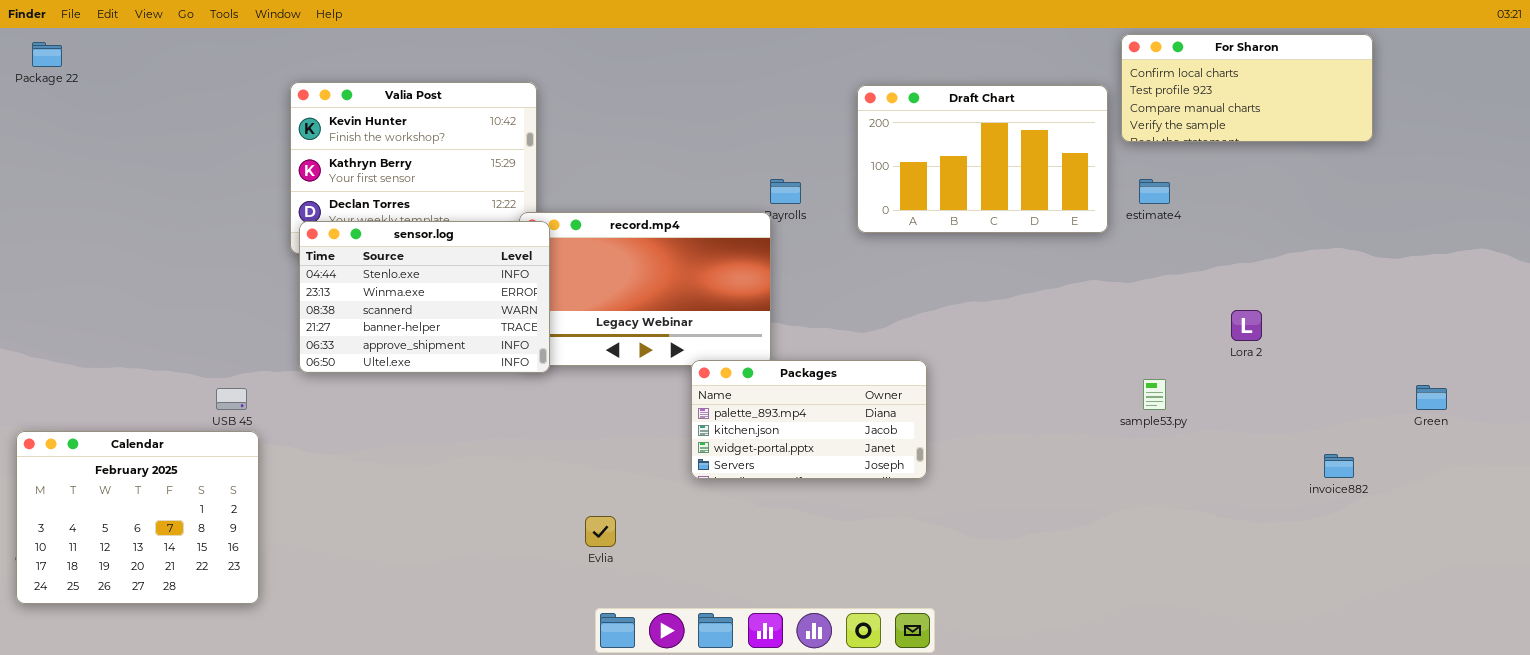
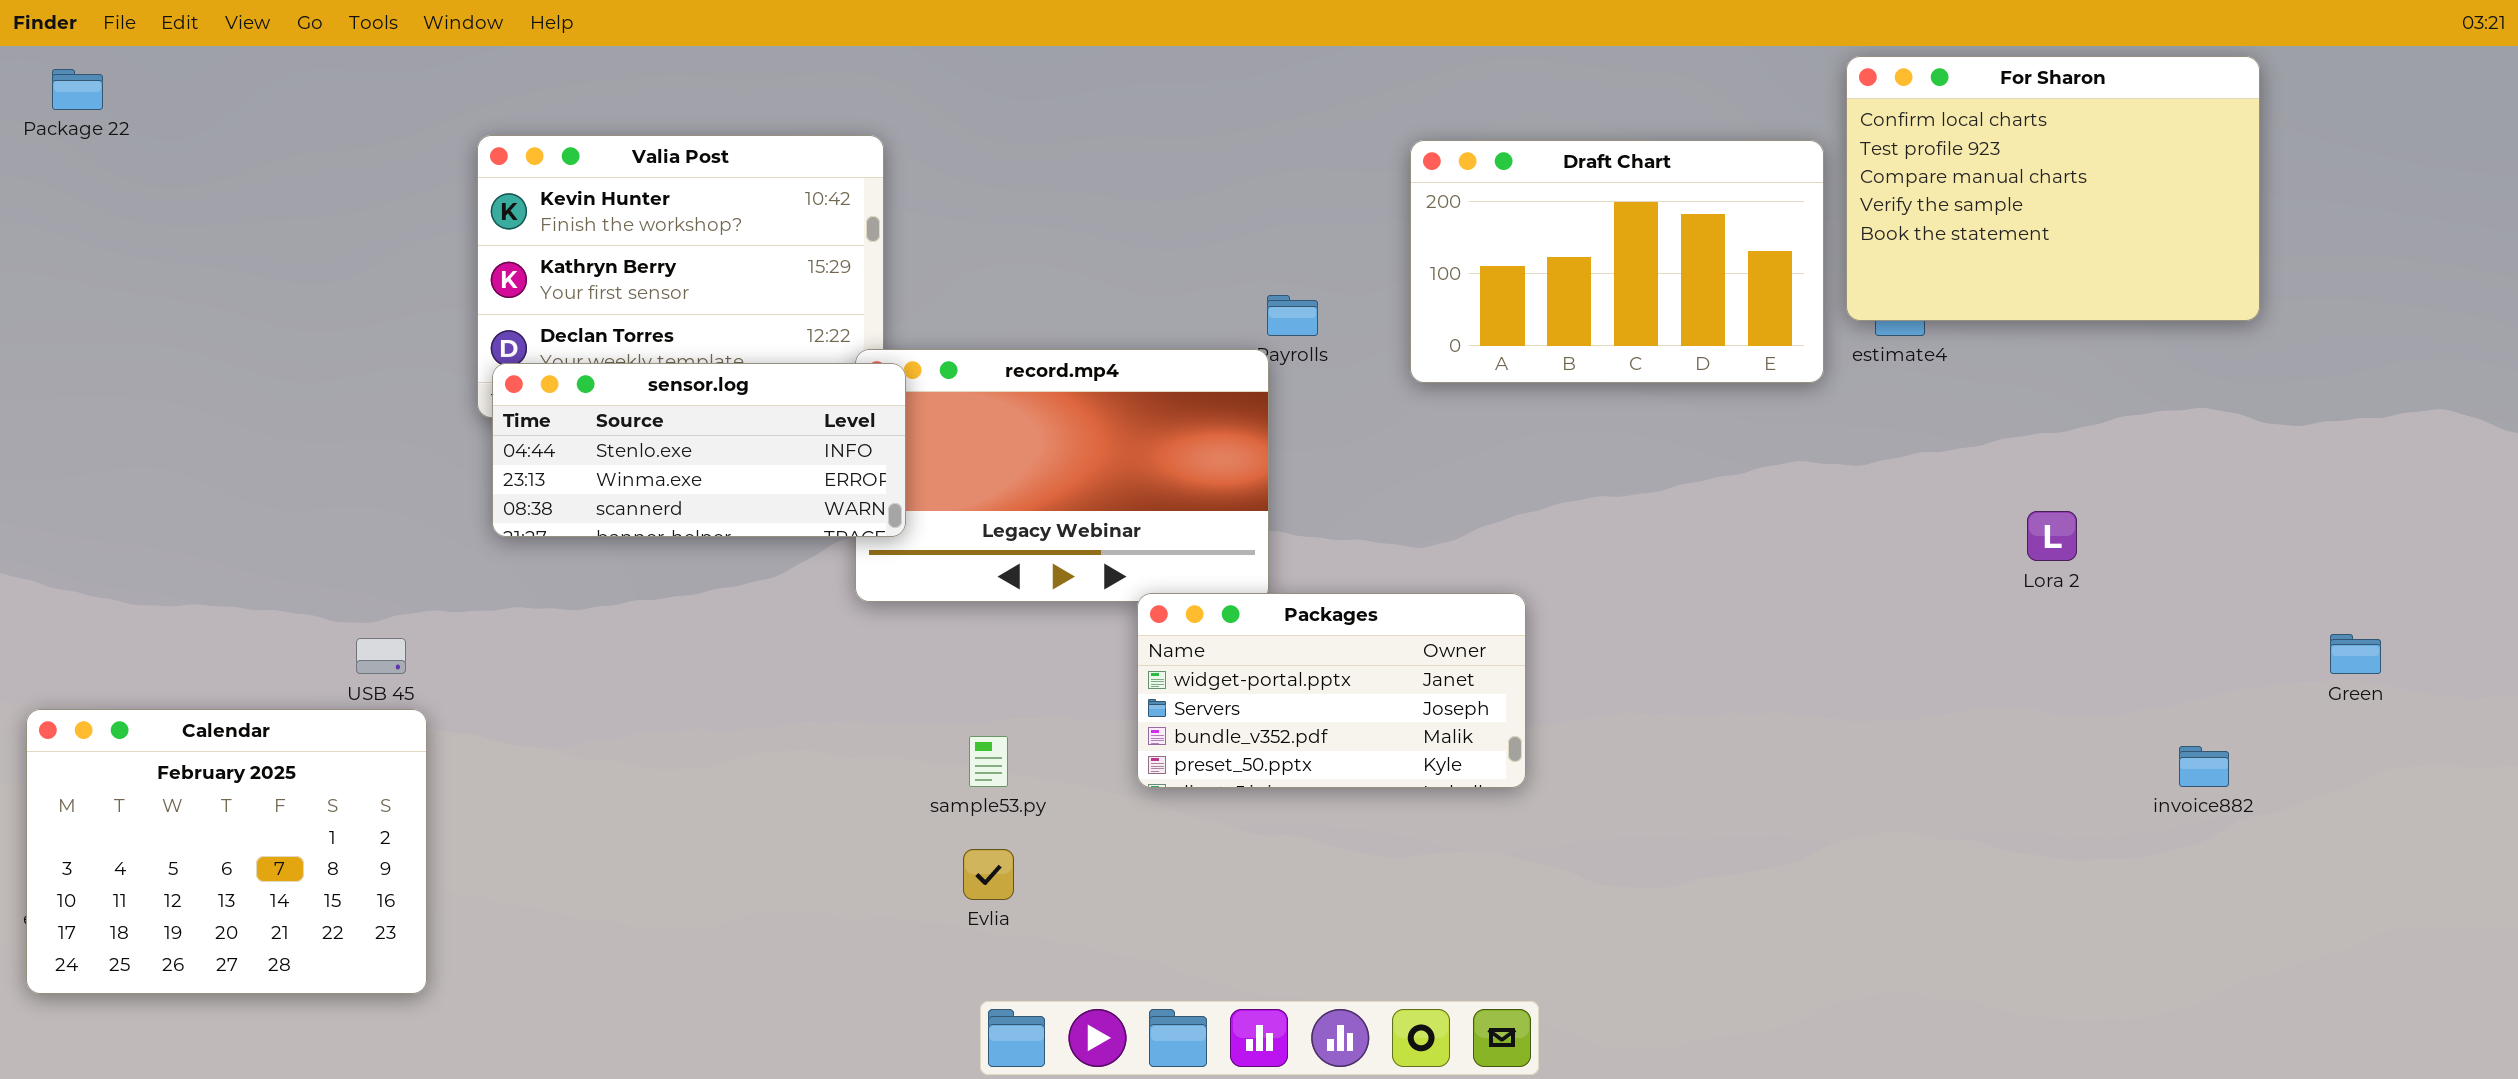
For Sharon: [1121,34,1373,142] -> [1846,56,2260,321], resized
sensor.log: [299,221,550,373] -> [492,363,906,537], resized
Packages: [691,360,927,479] -> [1137,593,1526,788], scrolled down 2 rows
sample53.py: [1143,379,1166,410] -> [969,736,1008,787], moved

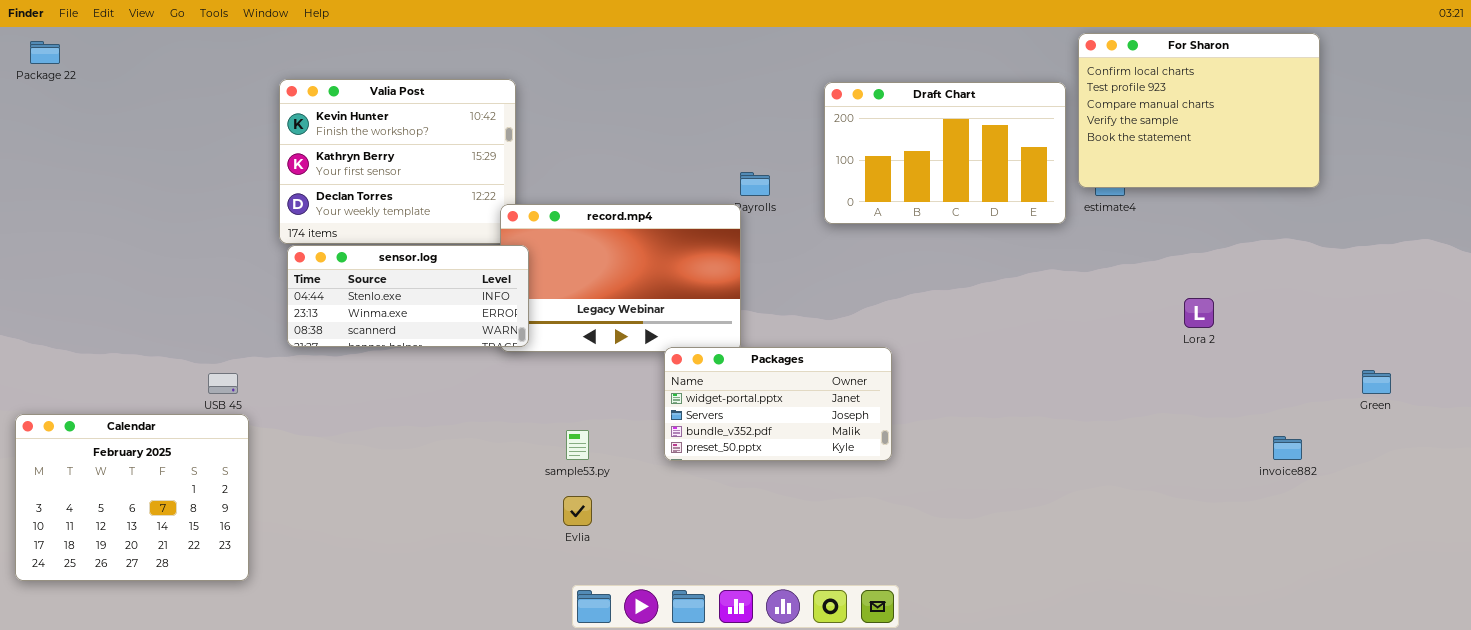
sensor.log: [492,363,906,537] -> [287,245,529,347], moved

